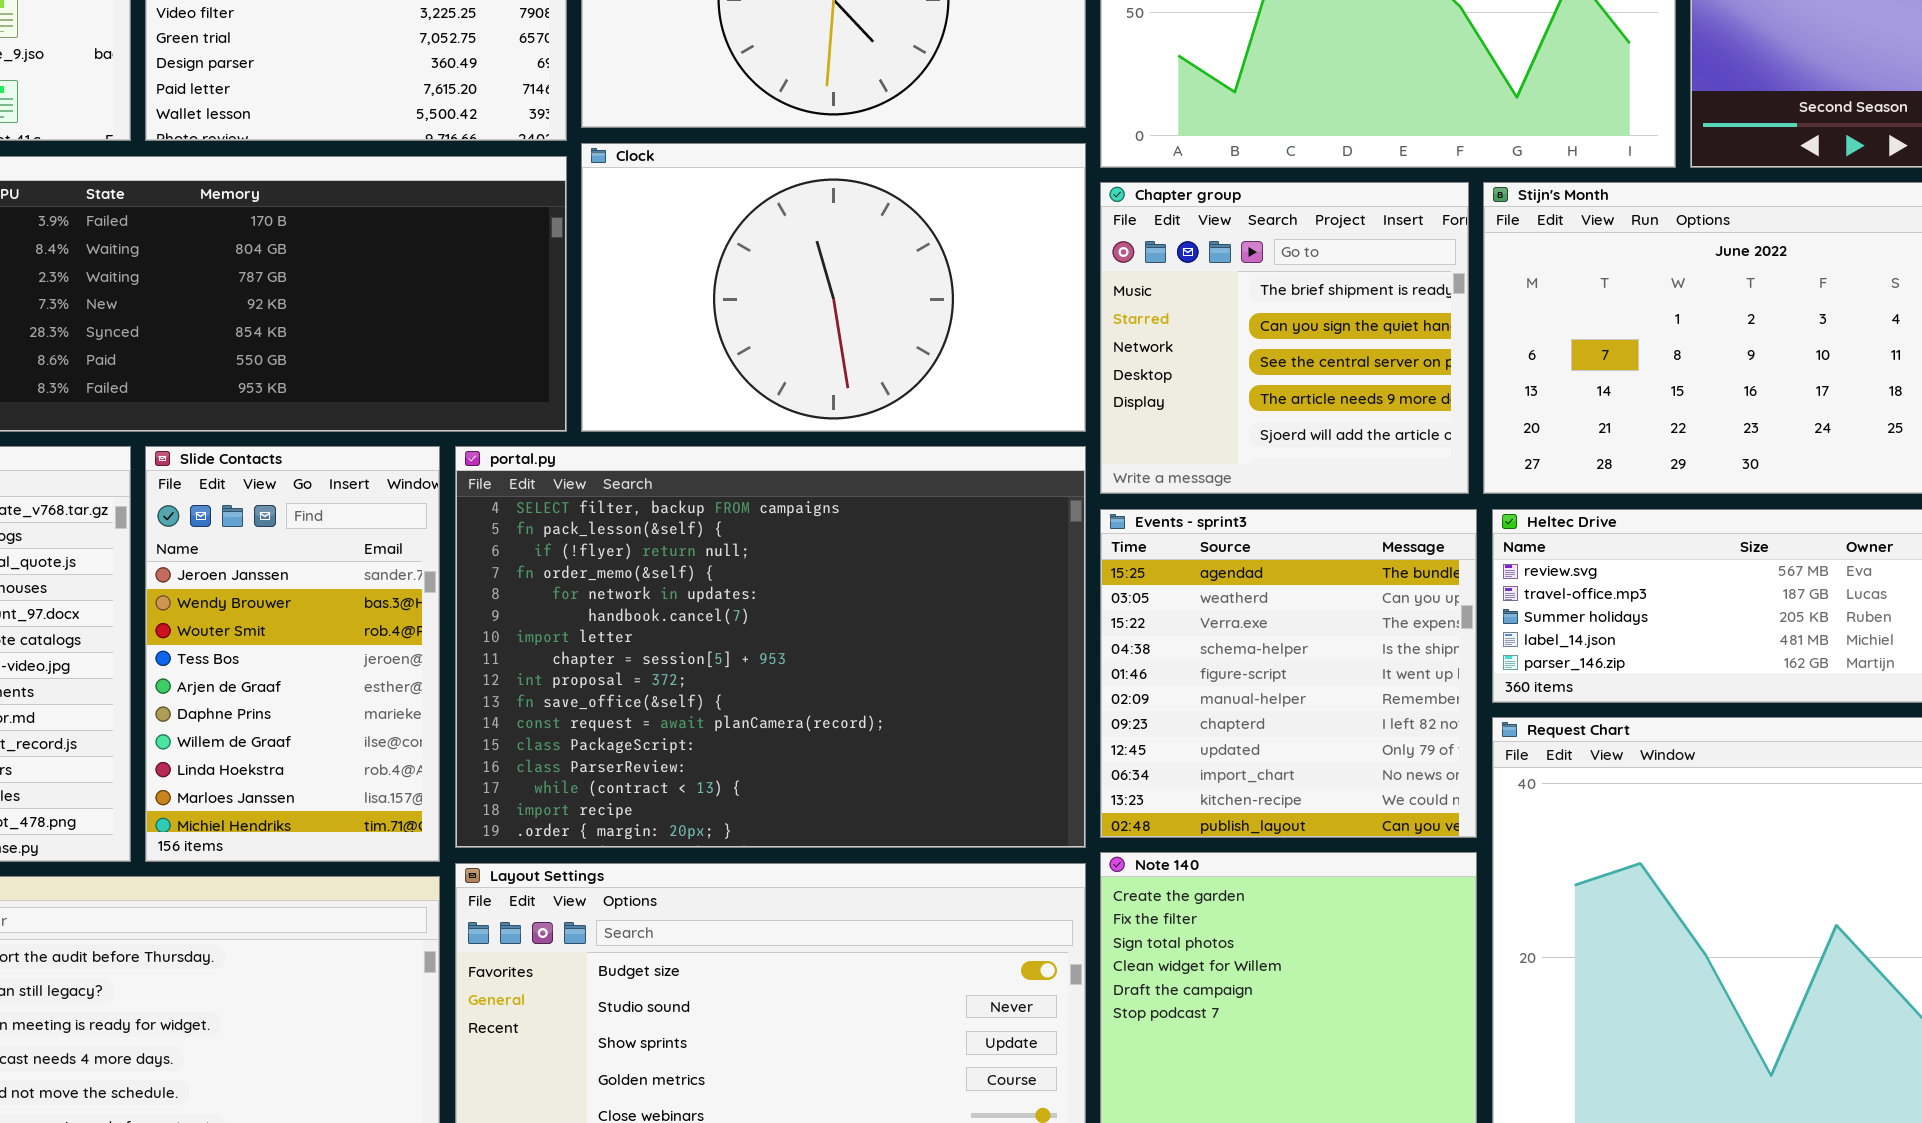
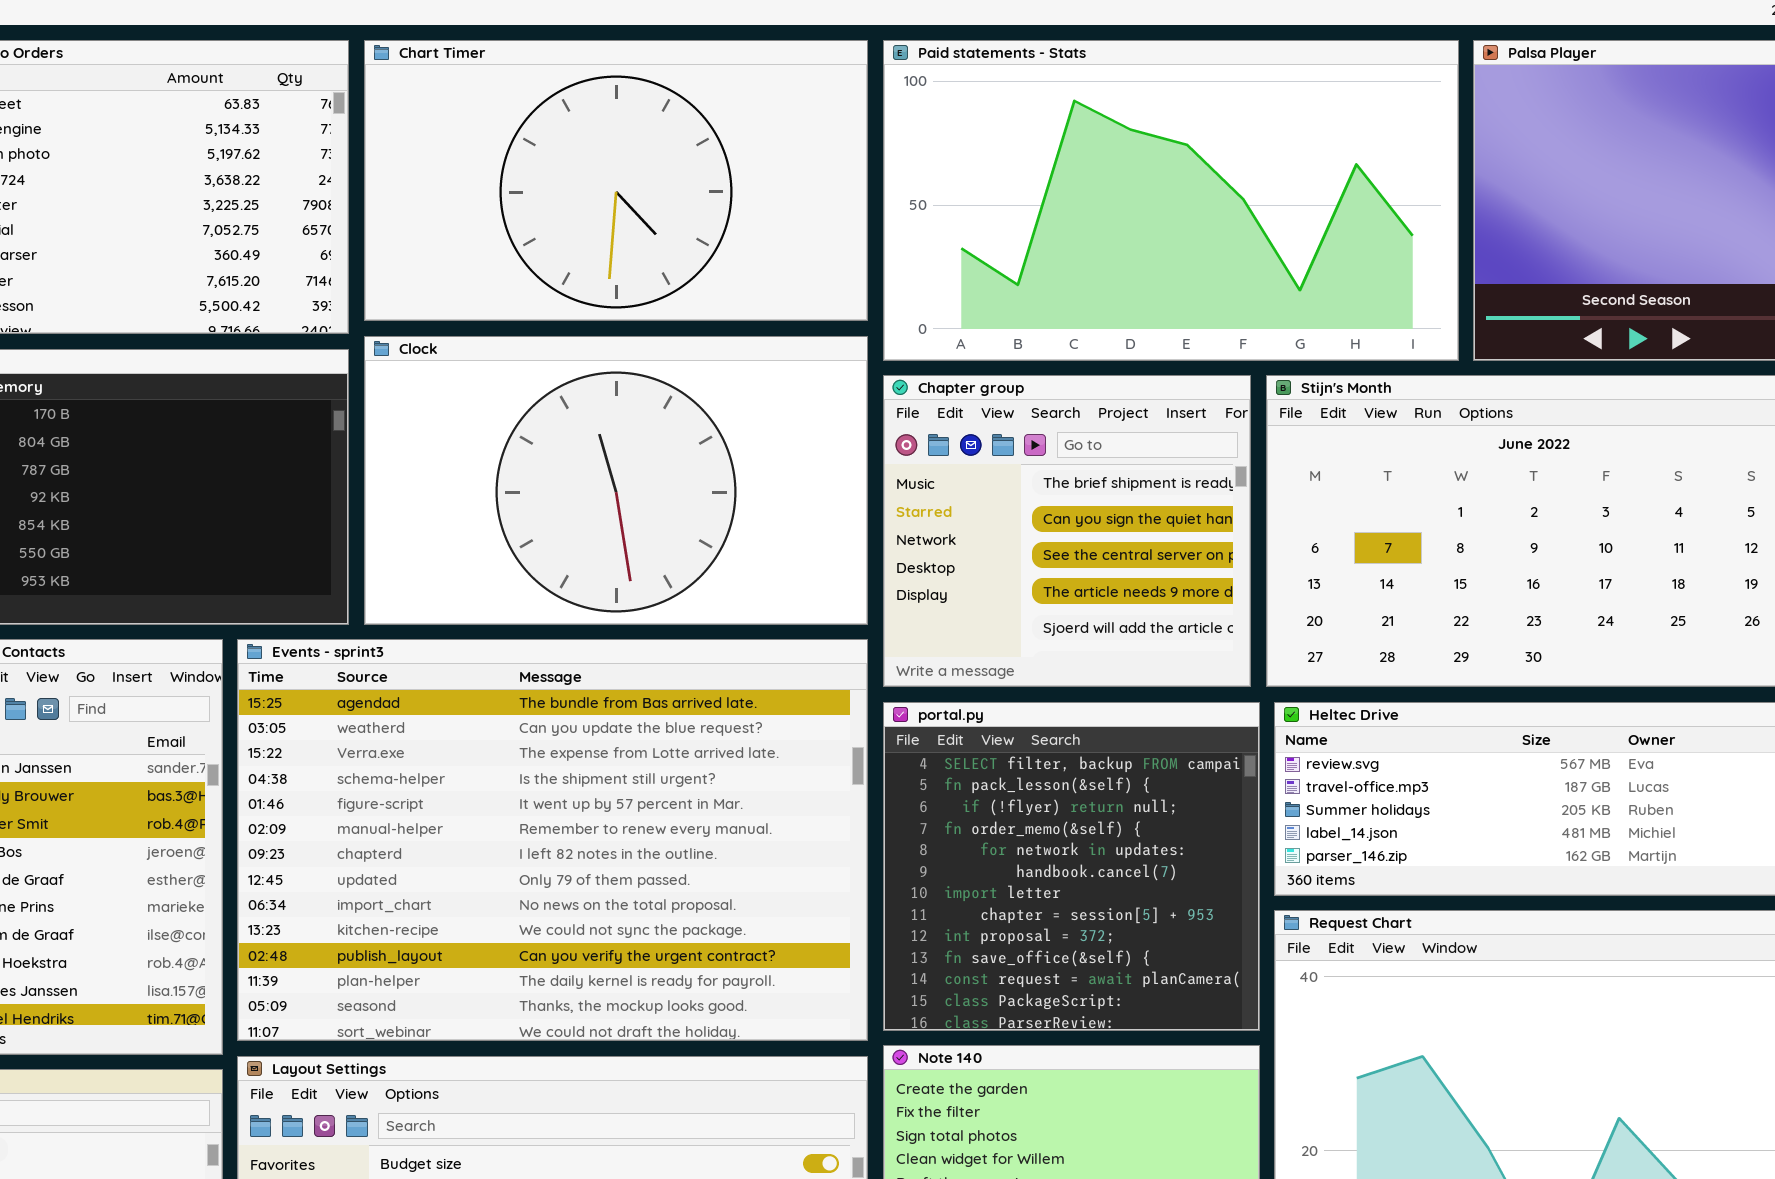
portal.py: [455,446,1086,848] -> [883,702,1260,1031], moved, resized
Events - sprint3: [1100,509,1477,838] -> [237,639,868,1041], moved, resized

